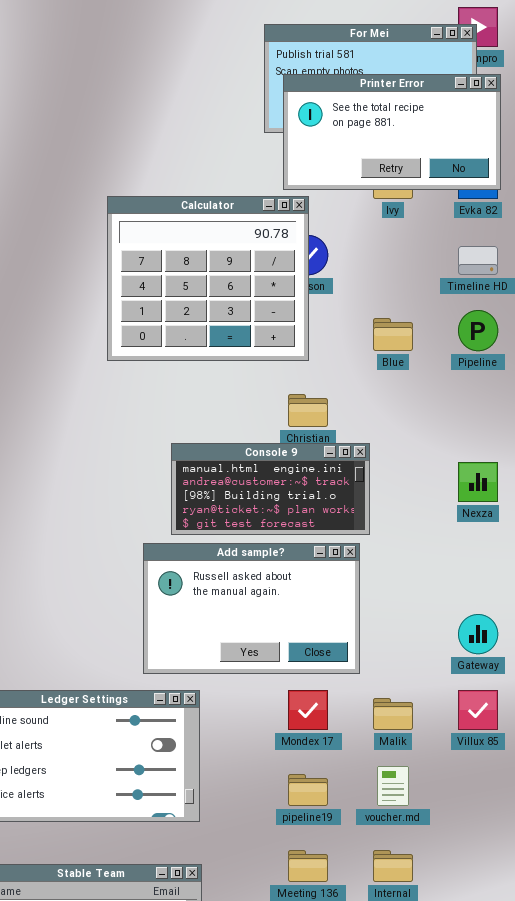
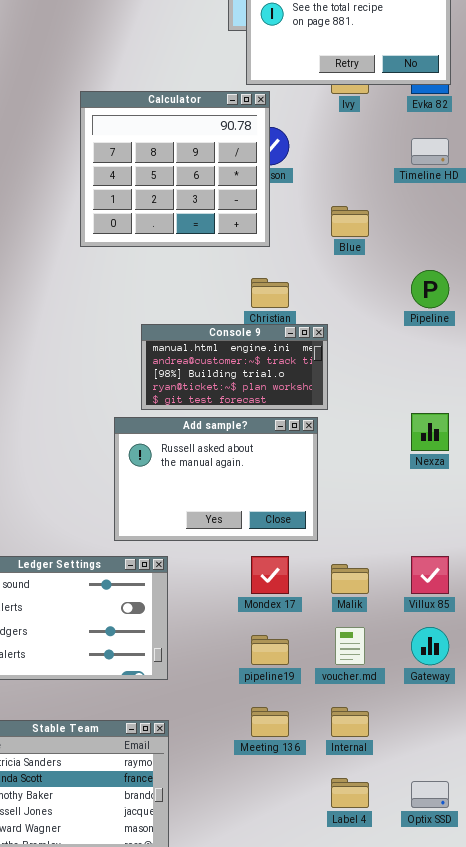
Pipeline: [458,310,498,351] -> [411,270,449,308], moved
Nexza: [458,462,498,502] -> [411,413,449,451], moved
Gateway: [458,614,498,654] -> [411,627,449,665], moved

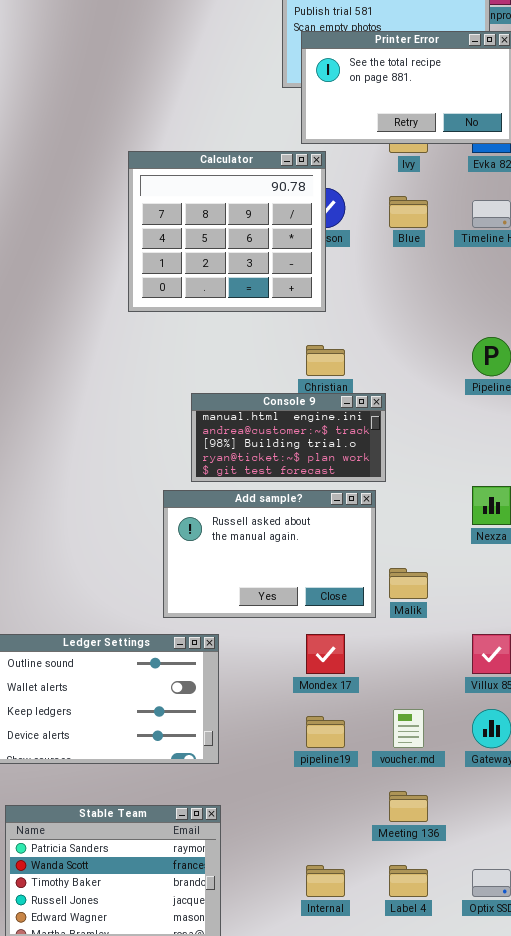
Blue: [331,206,369,237] -> [389,196,428,228], moved
Malik: [331,564,369,594] -> [389,568,428,599], moved
Meeting 136: [251,707,289,737] -> [389,791,428,822], moved
Internal: [331,707,369,737] -> [306,865,345,897], moved

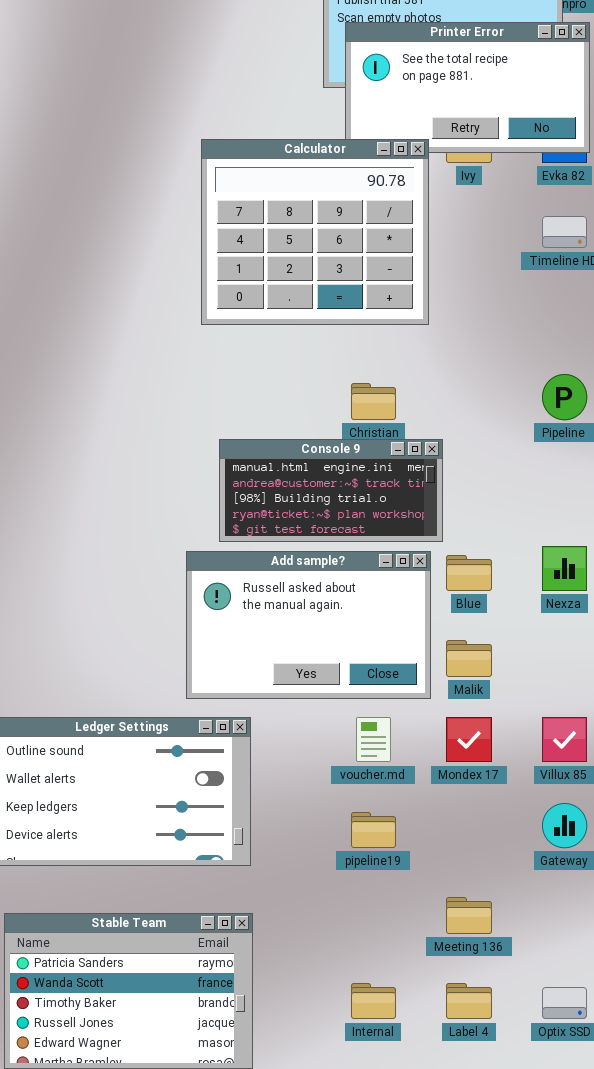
Calculator: [128,151,326,312] -> [201,139,429,325], moved
Blue: [389,196,428,228] -> [446,555,492,591], moved
Mondex 17: [306,634,345,674] -> [446,717,492,762], moved
voucher.md: [393,709,424,748] -> [356,717,391,762], moved

